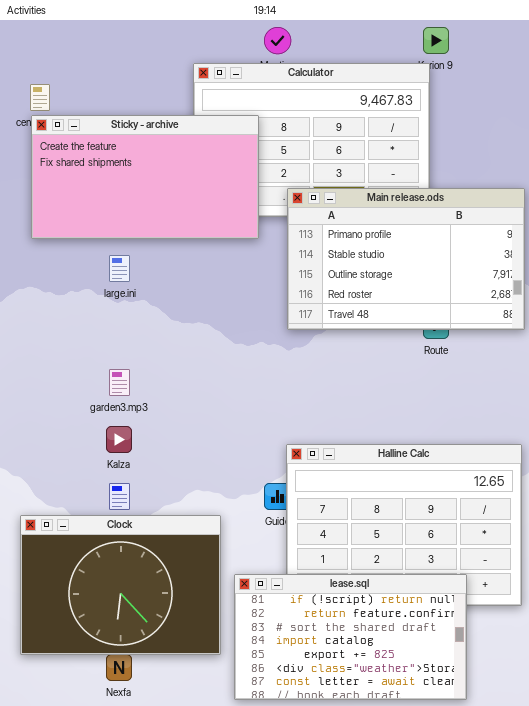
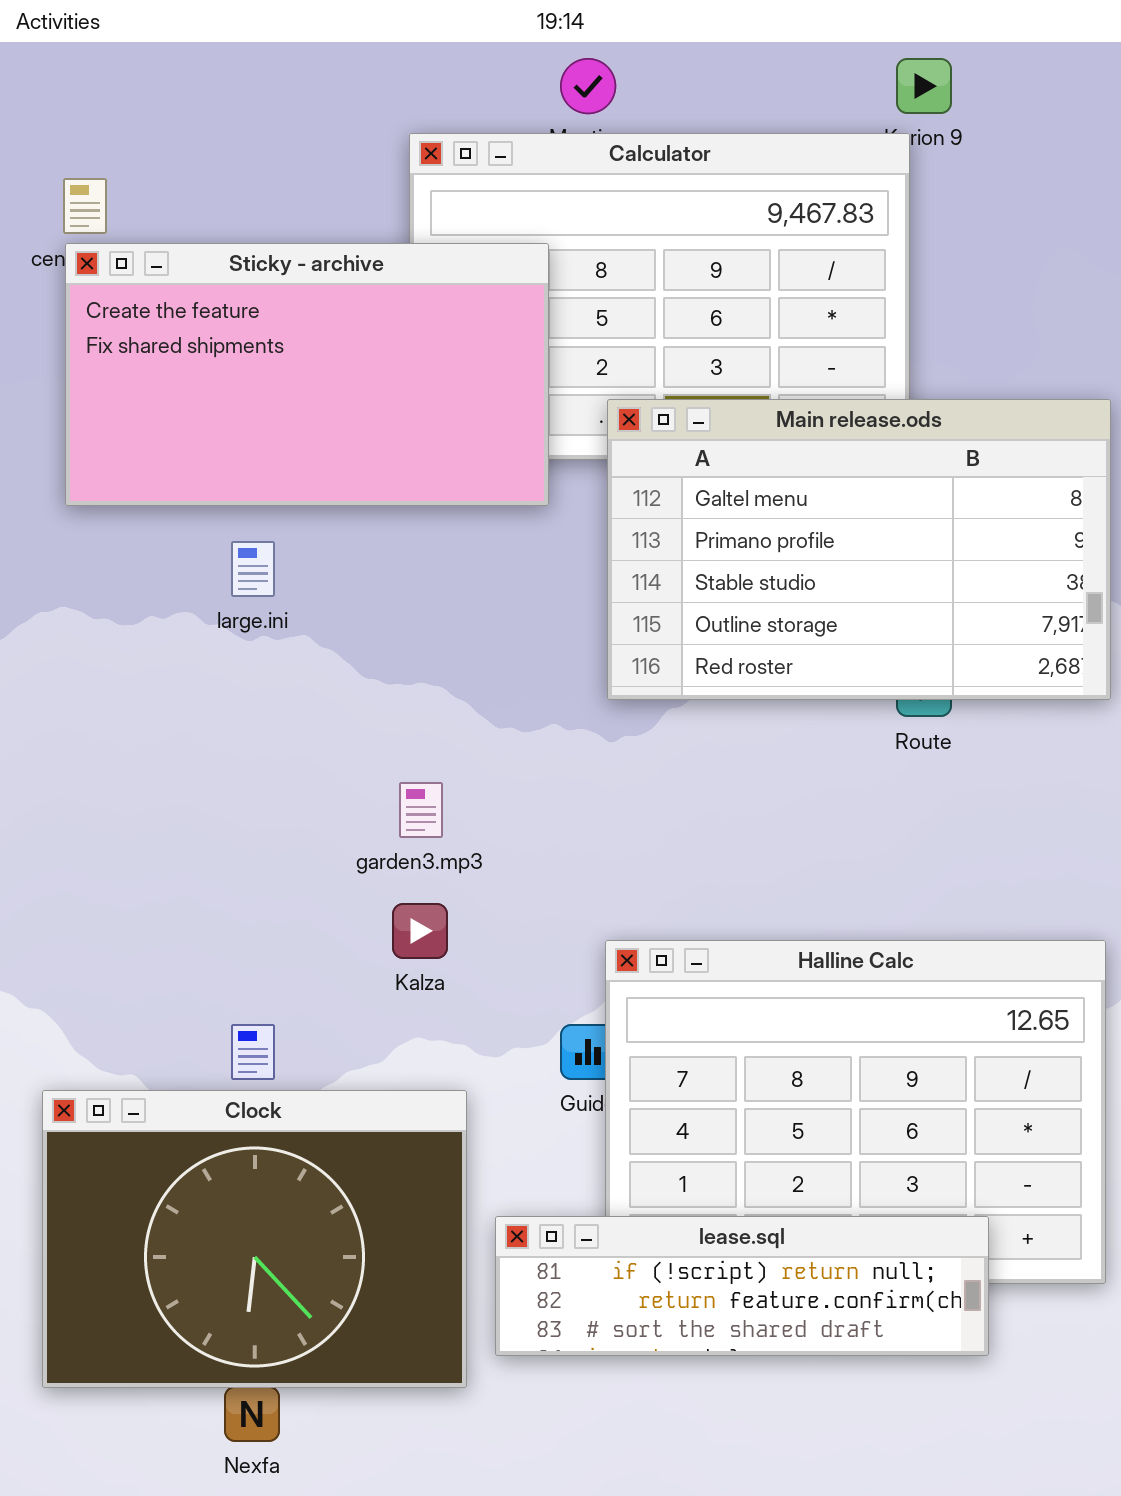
Main release.ods: [287,188,525,330] -> [607,399,1111,700], scrolled up 1 row
garden3.mp3: [109,369,130,396] -> [399,782,443,838], moved
Kalza: [106,426,132,453] -> [392,903,448,959], moved
lease.sql: [234,574,467,700] -> [495,1216,989,1356], resized

